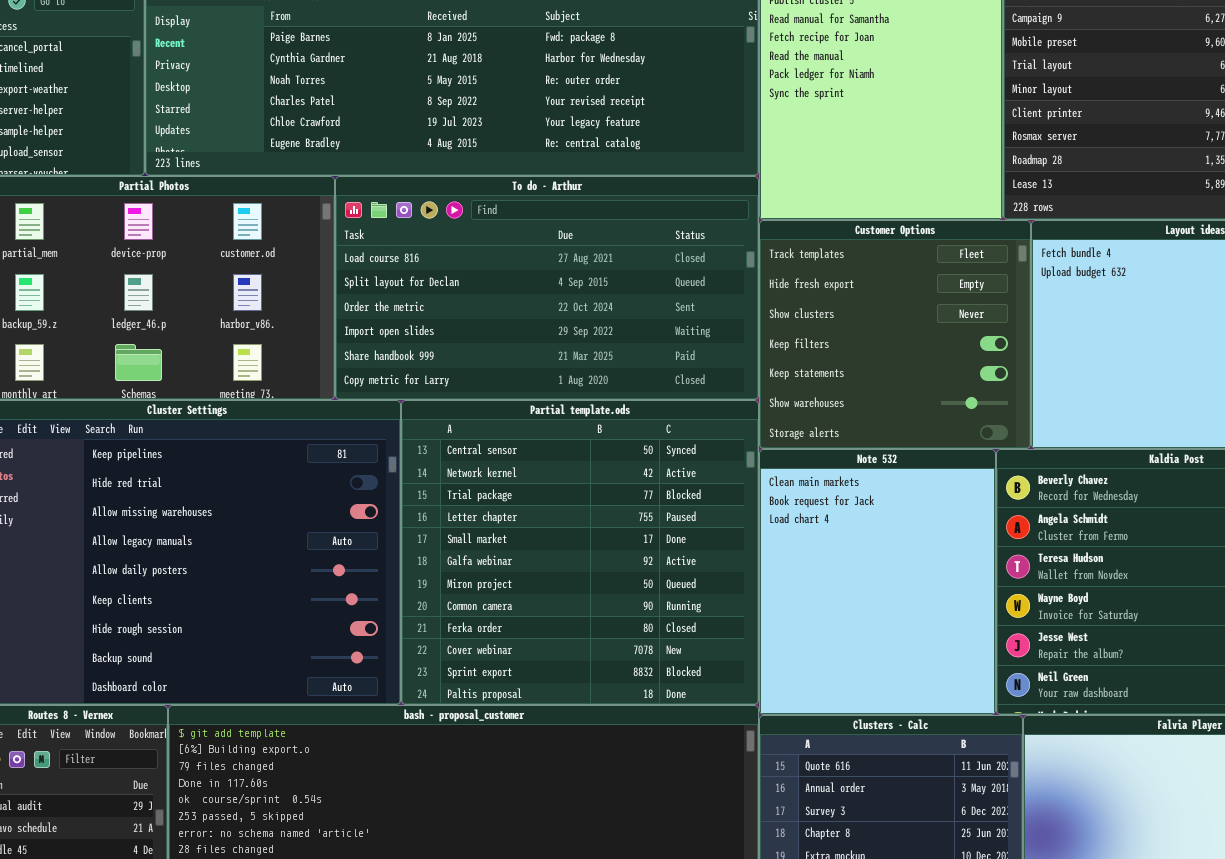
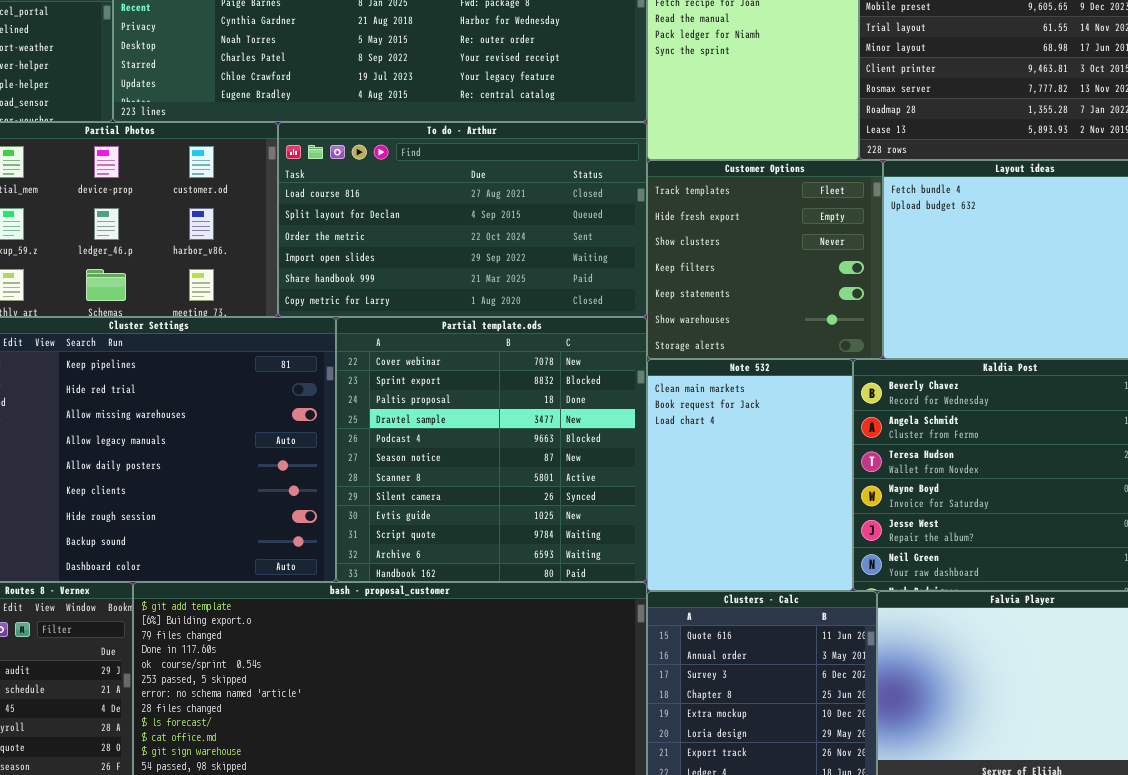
Partial template.ods: [401,400,759,705] -> [336,317,647,582], scrolled down 9 rows

